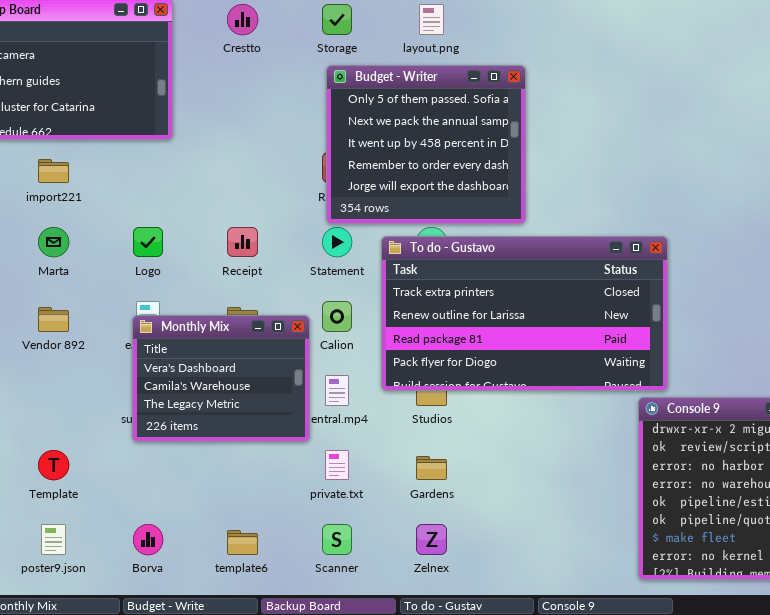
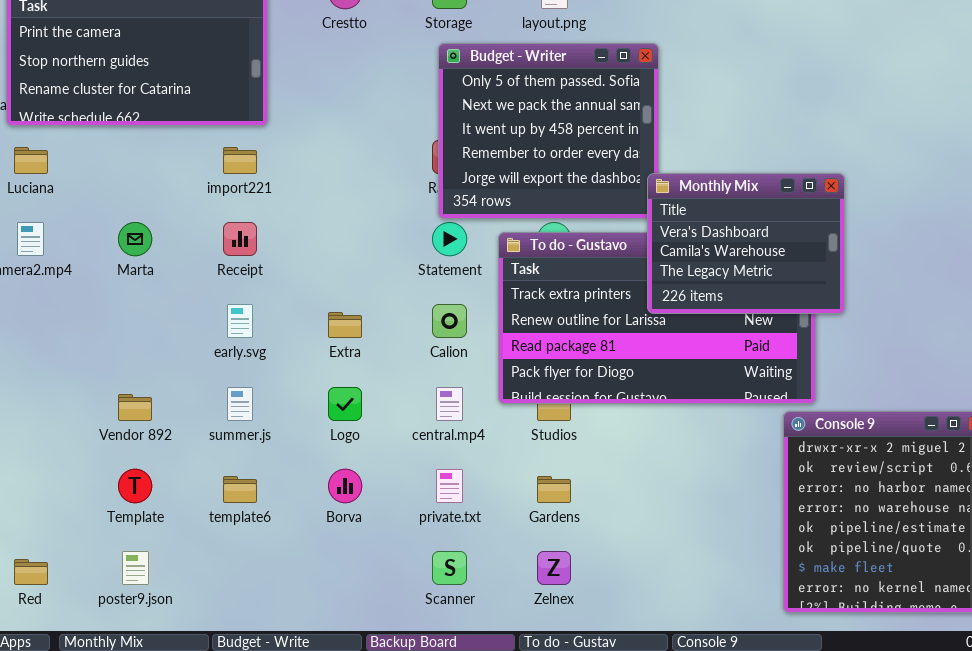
import221: [38,159,69,183] -> [223,147,257,174], moved
Logo: [133,227,163,257] -> [328,387,362,421], moved
Receipt: [227,227,258,257] -> [223,222,257,256], moved
Vendor 892: [38,307,69,332] -> [118,394,152,421], moved
Monthly Mix: [132,315,310,442] -> [647,173,845,314], moved
Borva: [133,524,163,555] -> [328,469,362,503], moved
template6: [227,530,258,555] -> [223,476,257,503], moved

